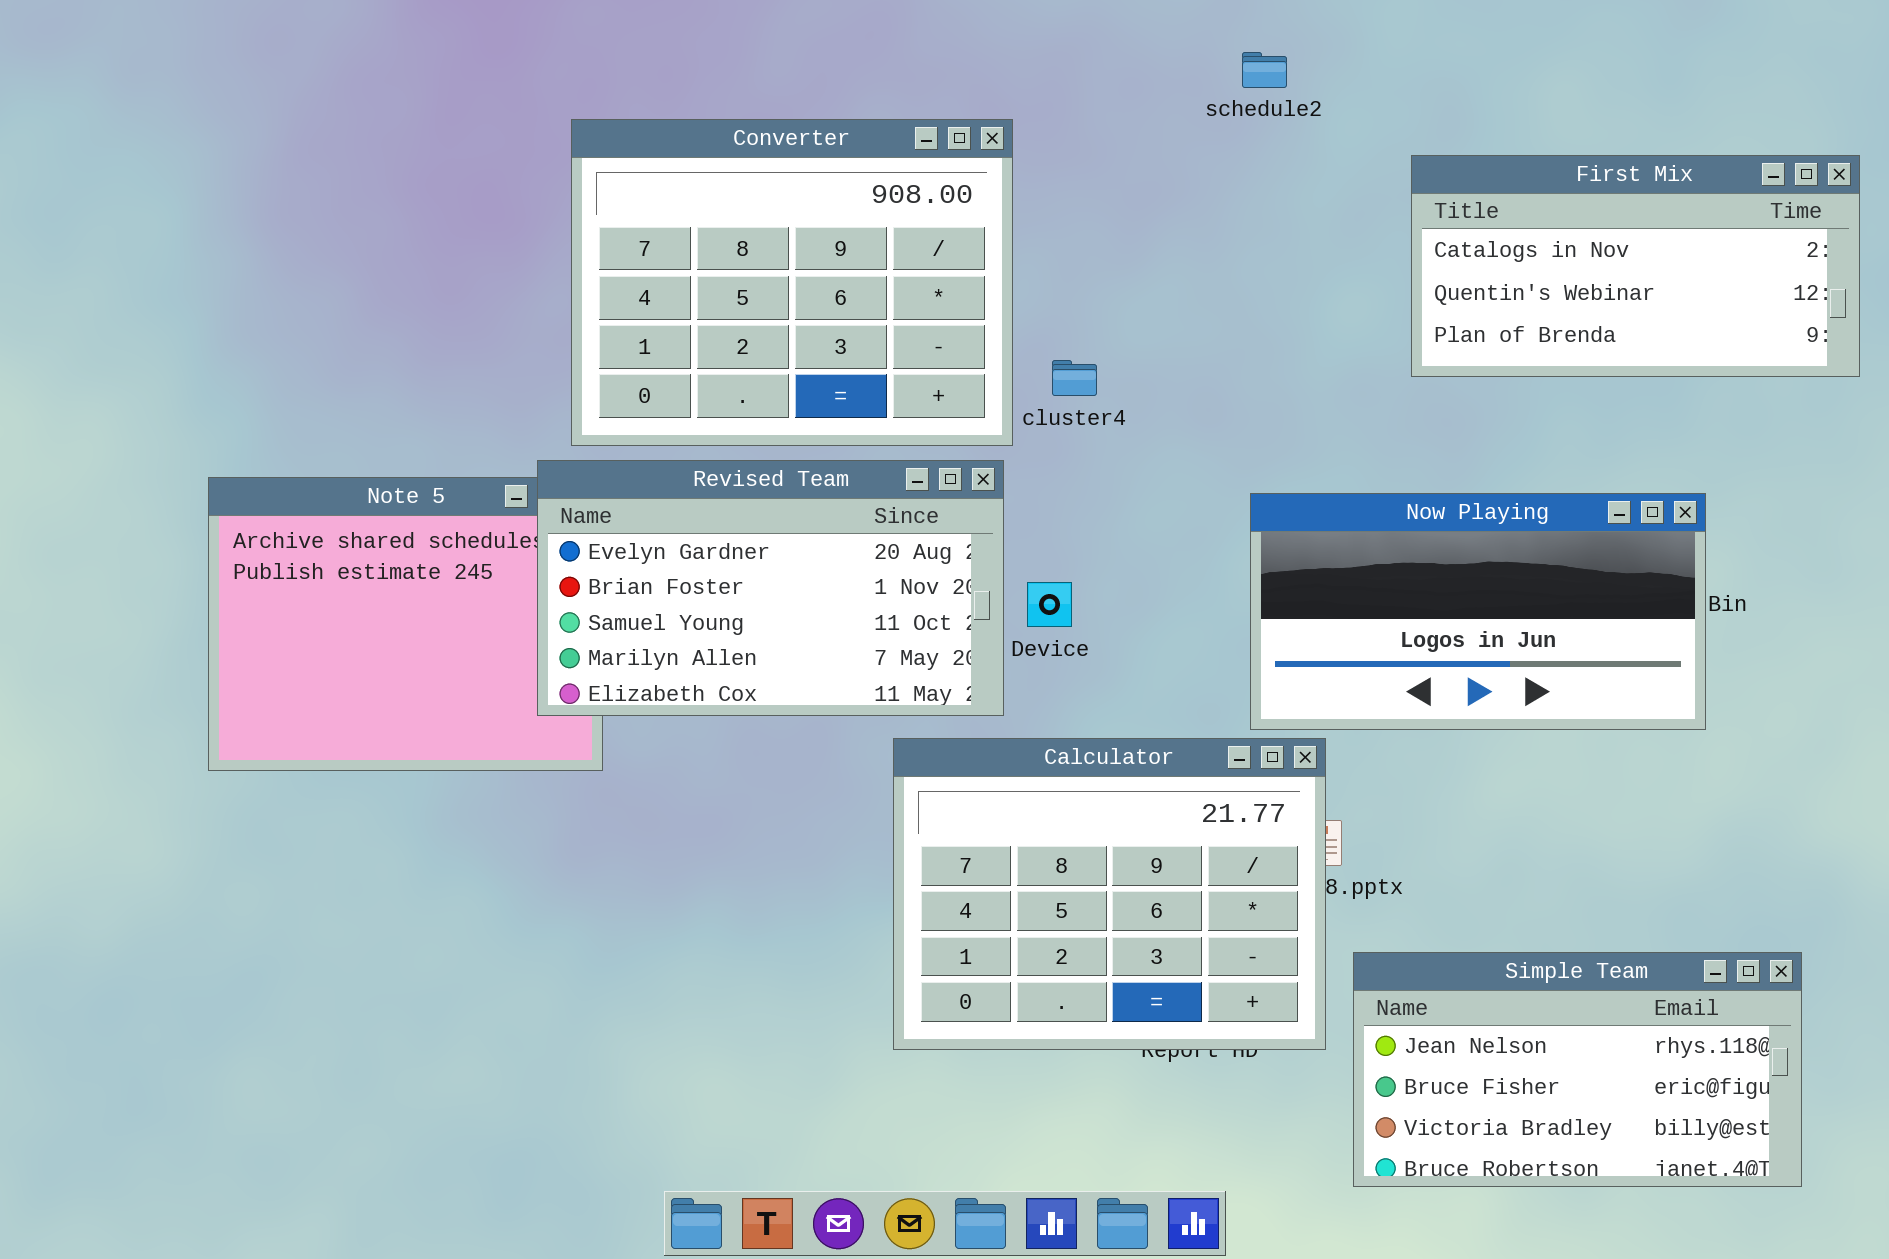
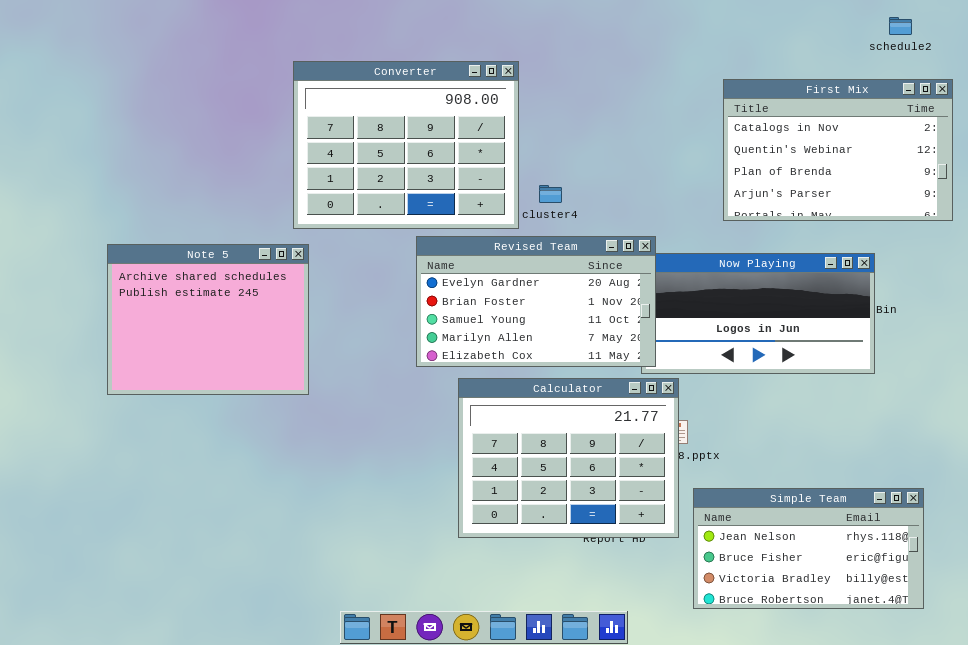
schedule2: [1242,52,1287,88] -> [889,17,912,35], moved
First Mix: [1411,155,1860,377] -> [723,79,953,221], resized
Revised Team: [537,460,1004,716] -> [416,236,656,367], moved

